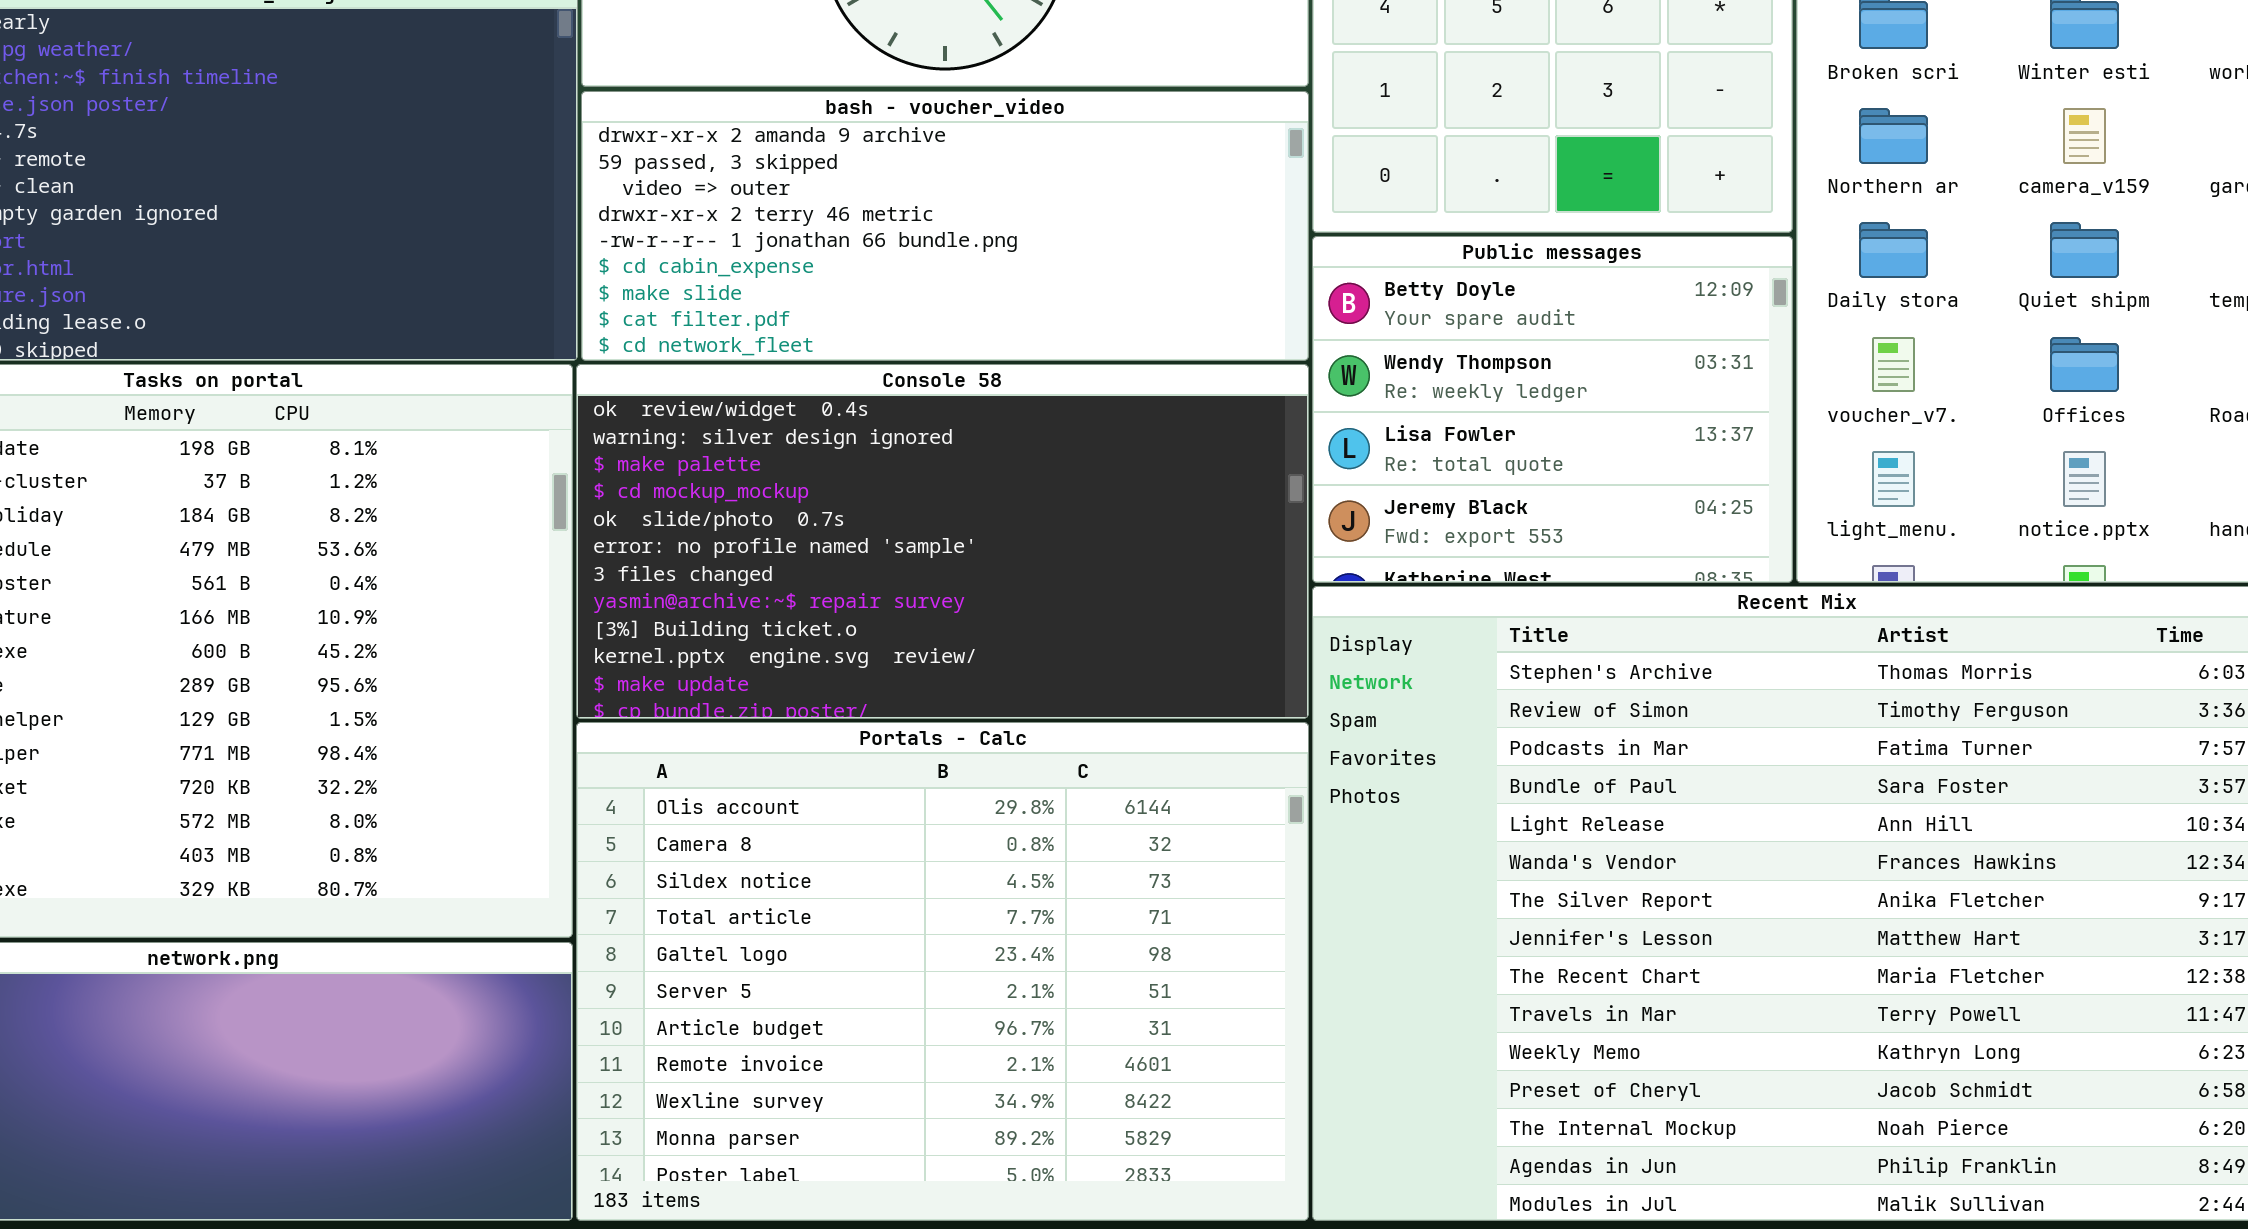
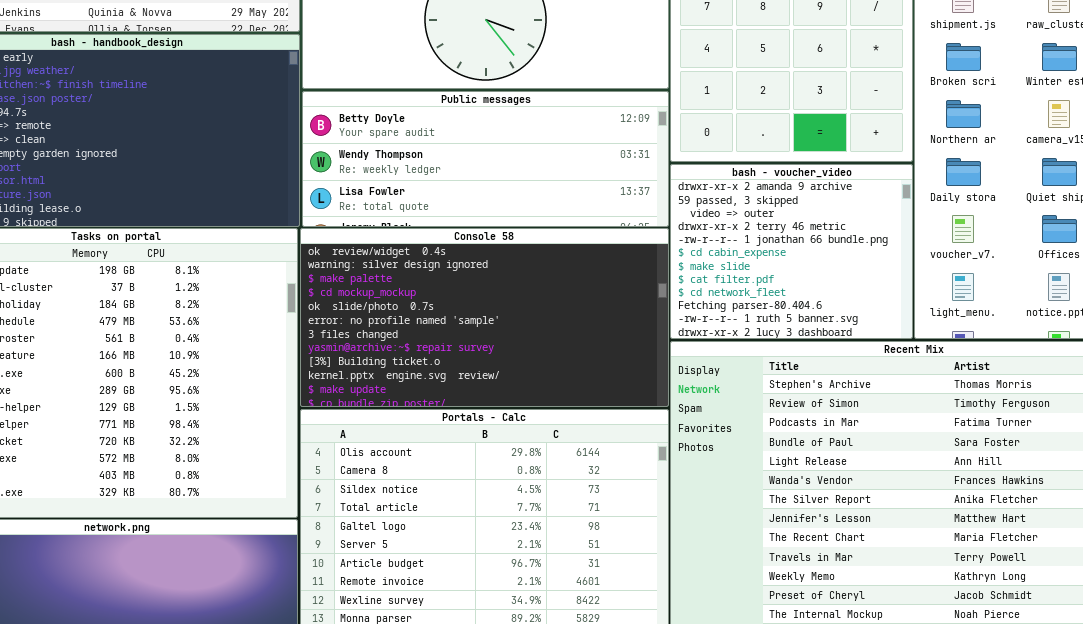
bash - voucher_video: [581,91,1309,361] -> [670,164,913,339], moved, resized
Public messages: [1312,236,1793,583] -> [302,91,669,227], moved, resized

